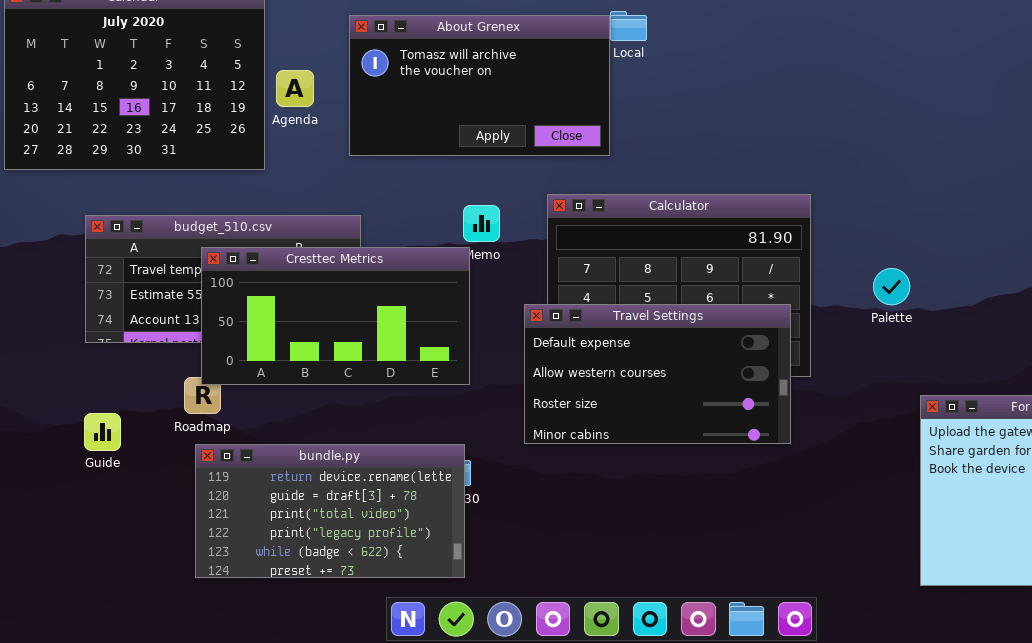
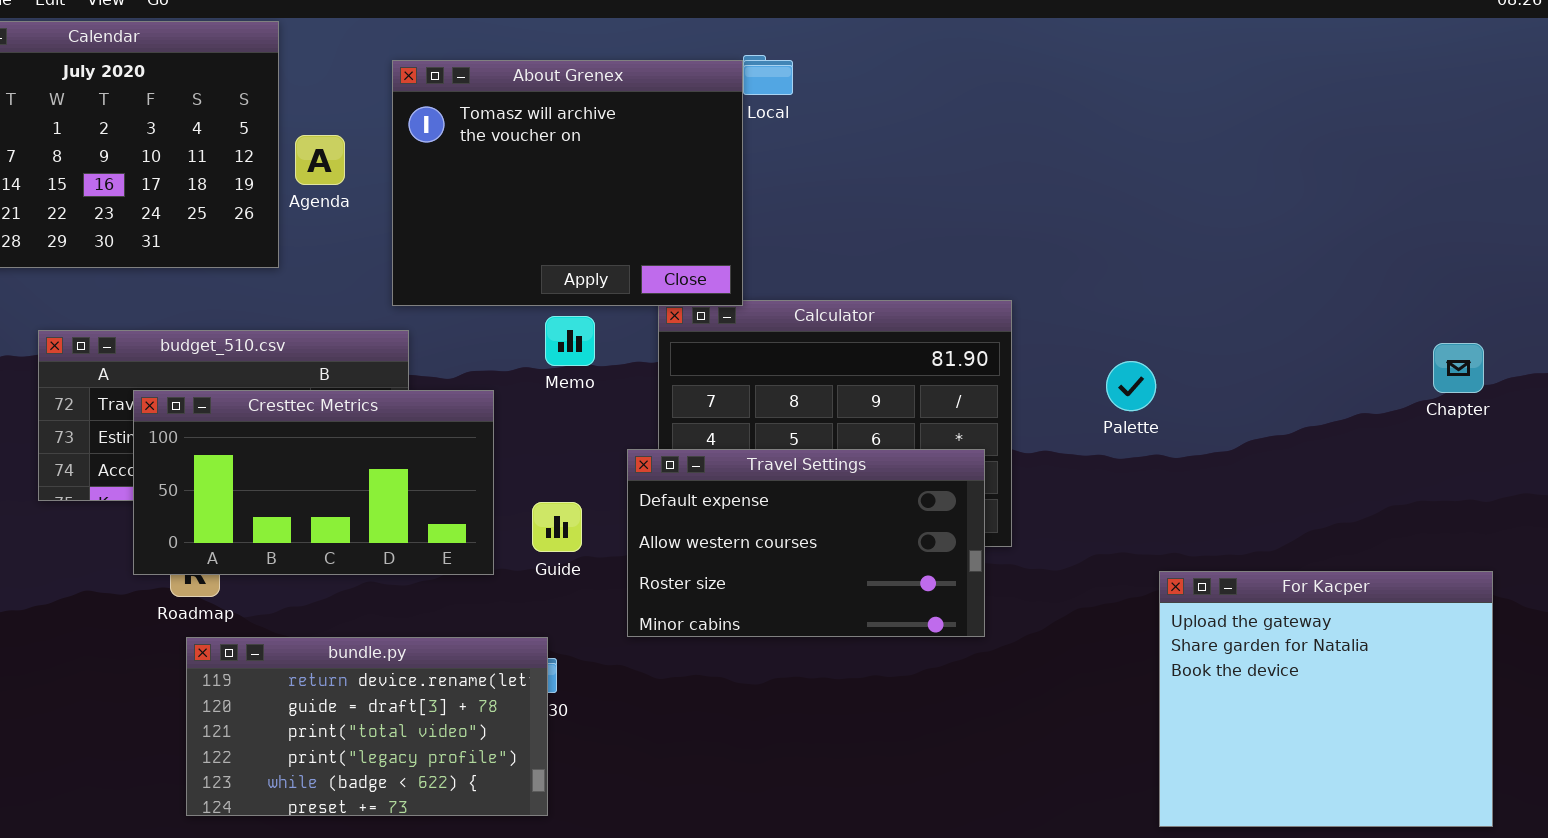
About Grenex: [349,15,610,156] -> [392,60,743,306], resized
Cresttec Metrics: [201,247,470,385] -> [133,390,494,575], moved
Palette: [873,268,910,305] -> [1106,361,1156,411], moved
Guide: [84,413,121,451] -> [532,502,582,552], moved

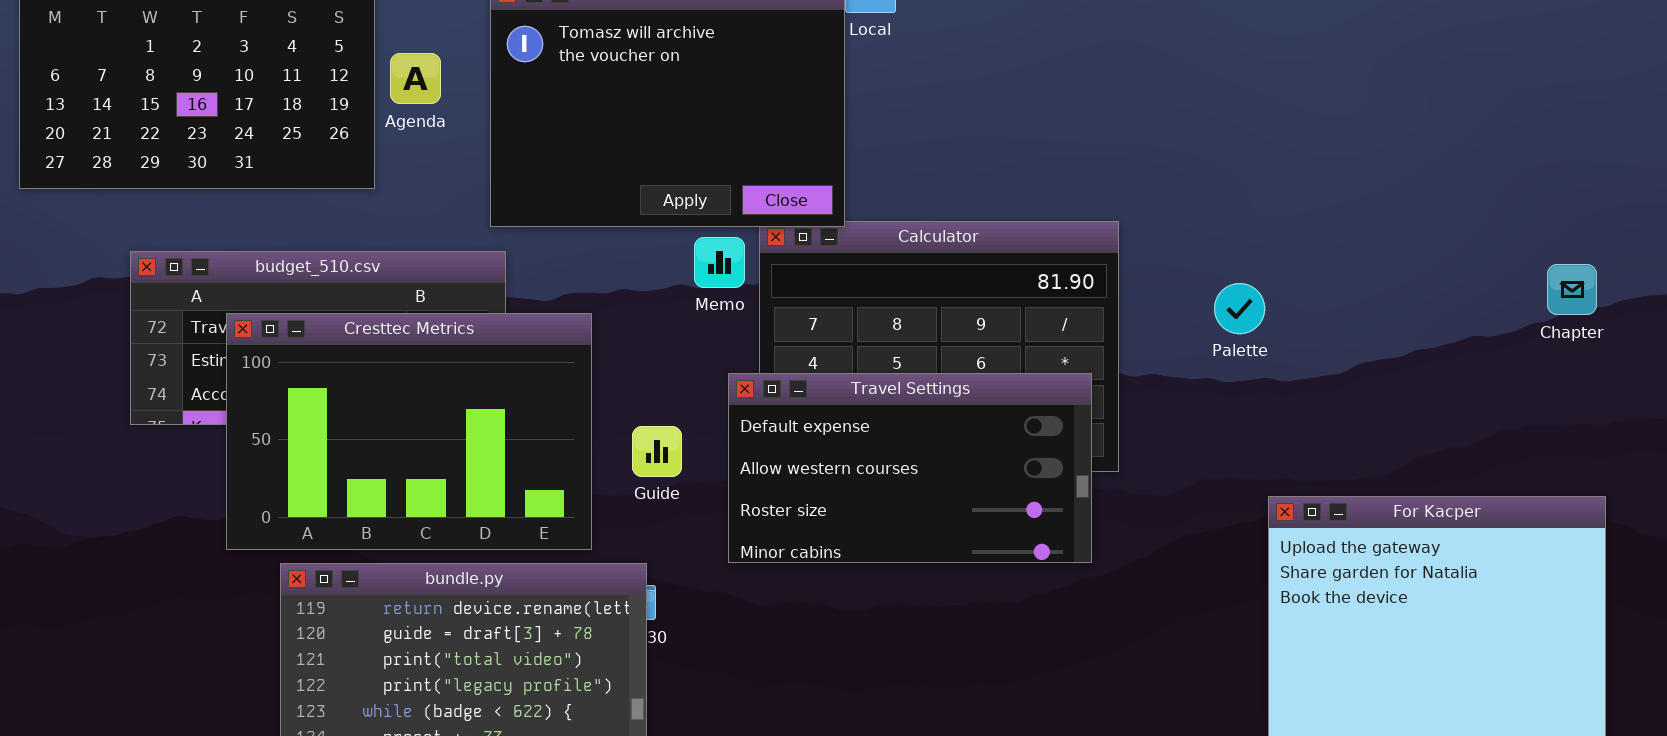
Memo: [545,316,595,366] -> [694,237,745,288], moved
Cresttec Metrics: [133,390,494,575] -> [226,313,592,550], resized

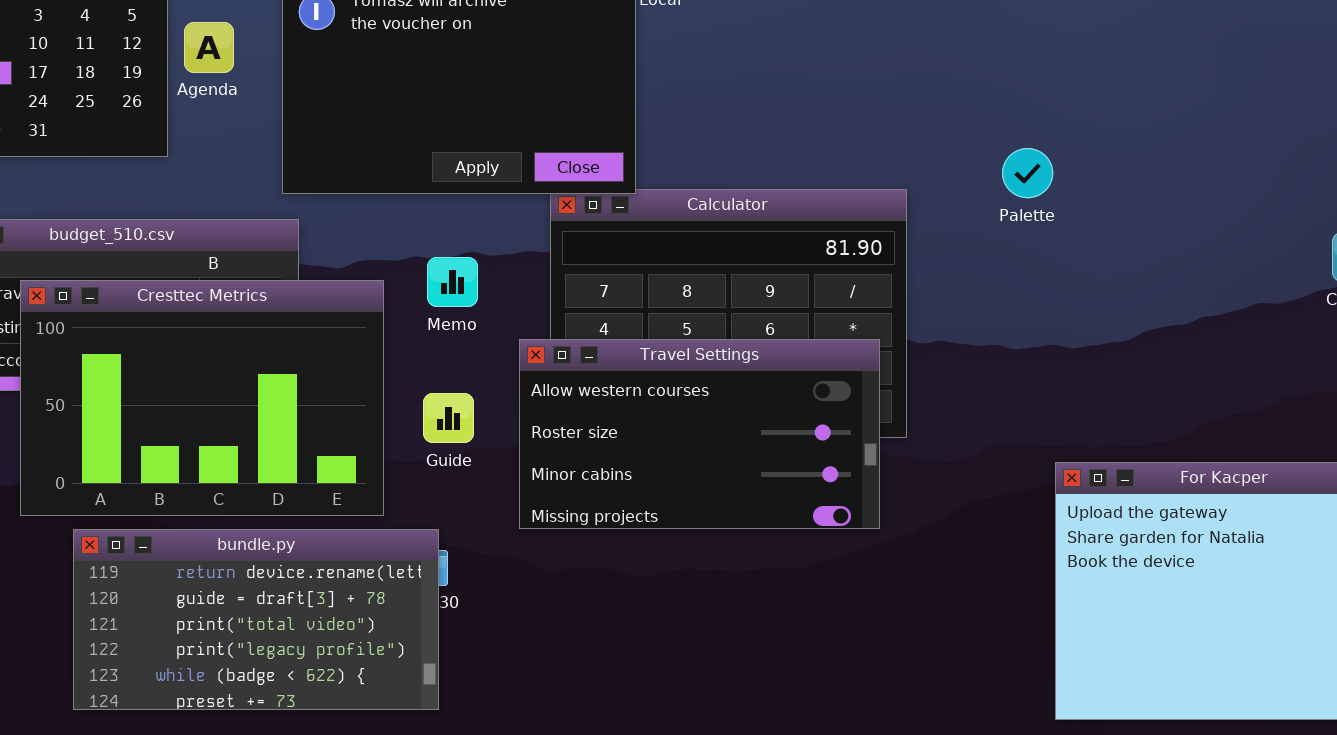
Memo: [694,237,745,288] -> [427,257,478,307], moved
Palette: [1214,283,1265,334] -> [1002,148,1053,198], moved
Travel Settings: [728,373,1092,563] -> [519,339,880,529], scrolled down 1 row

